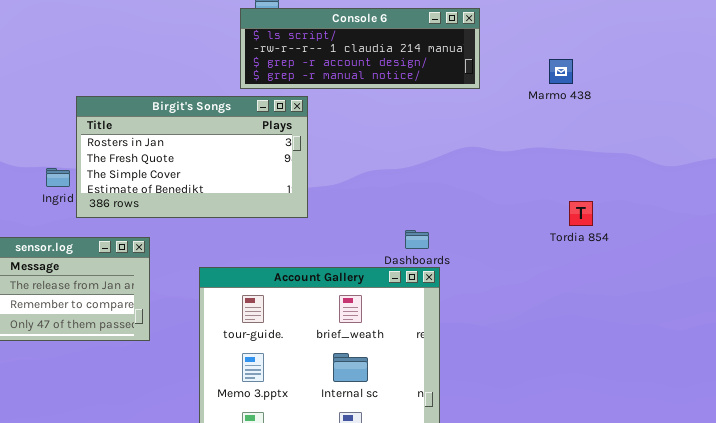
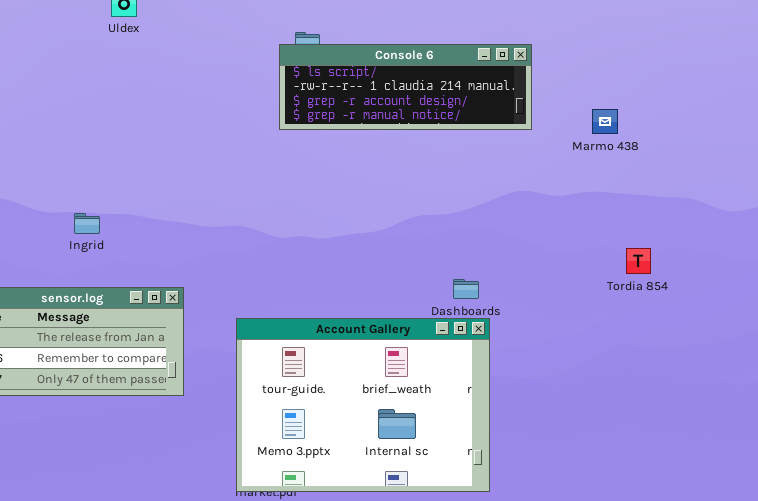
Marmo 438: [549,59,573,84] -> [592,109,618,134], moved
Birgit's Songs: [76,96,308,218] -> none, closed

